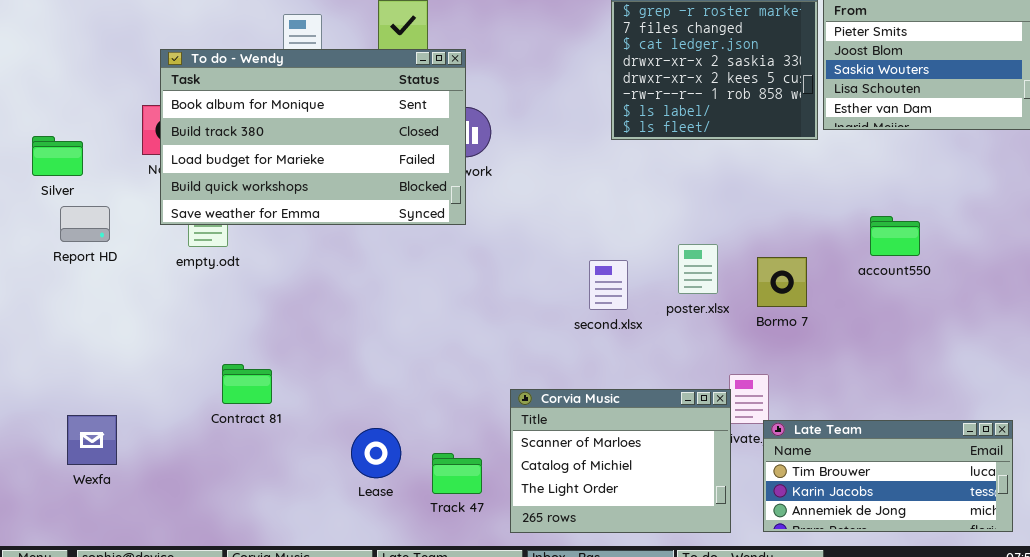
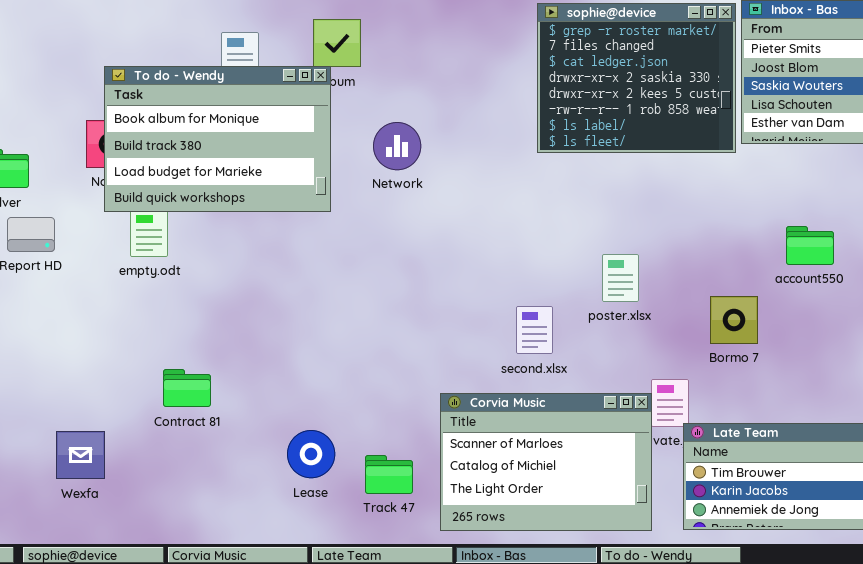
To do - Wendy: [160,49,466,225] -> [104,66,331,212], resized
Bormo 7: [757,257,807,307] -> [710,296,758,344], moved
second.xlsx: [589,260,628,310] -> [516,306,553,354], moved
Wexfa: [67,415,117,465] -> [56,431,105,479], moved

